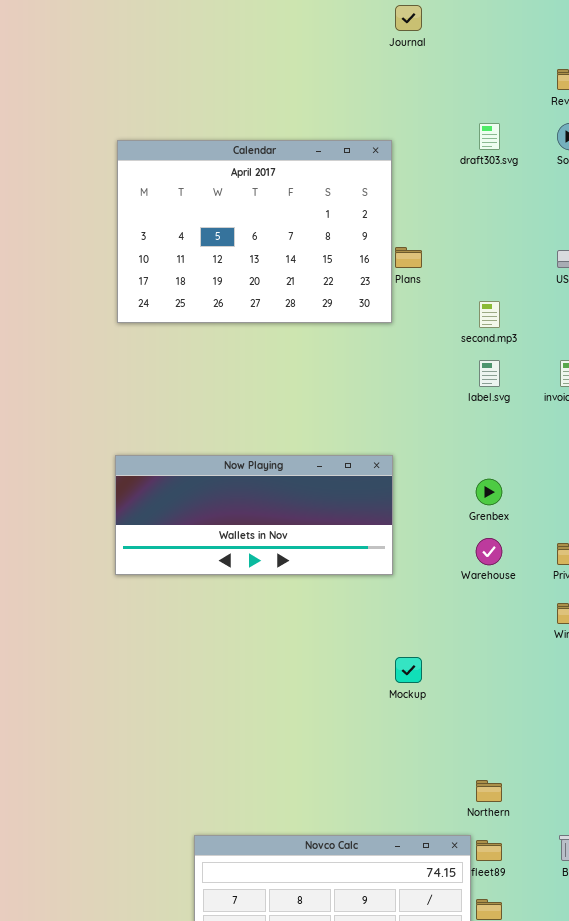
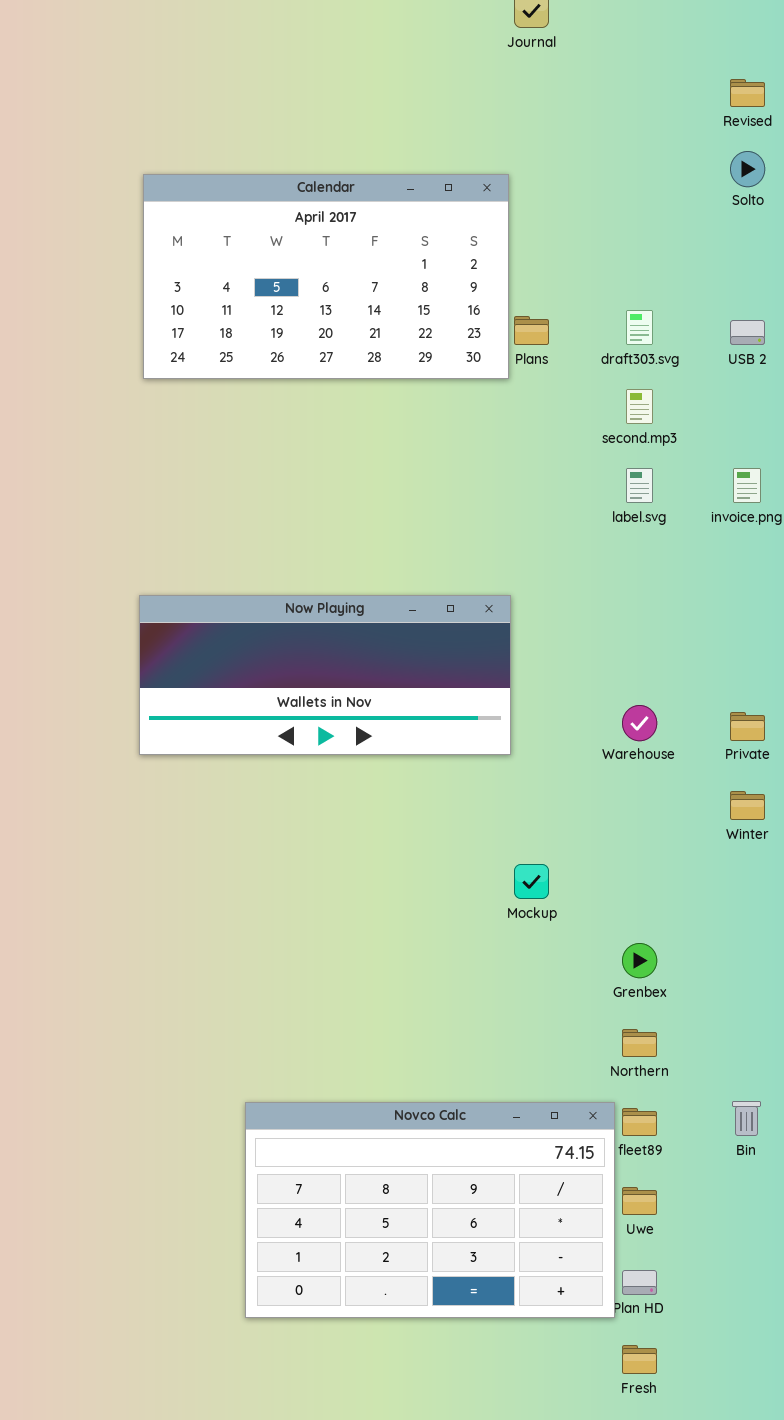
draft303.svg: [479,123,500,150] -> [626,310,653,345], moved
Calendar: [117,140,392,323] -> [143,174,509,379], resized
Grenbex: [476,479,502,505] -> [622,943,657,978], moved

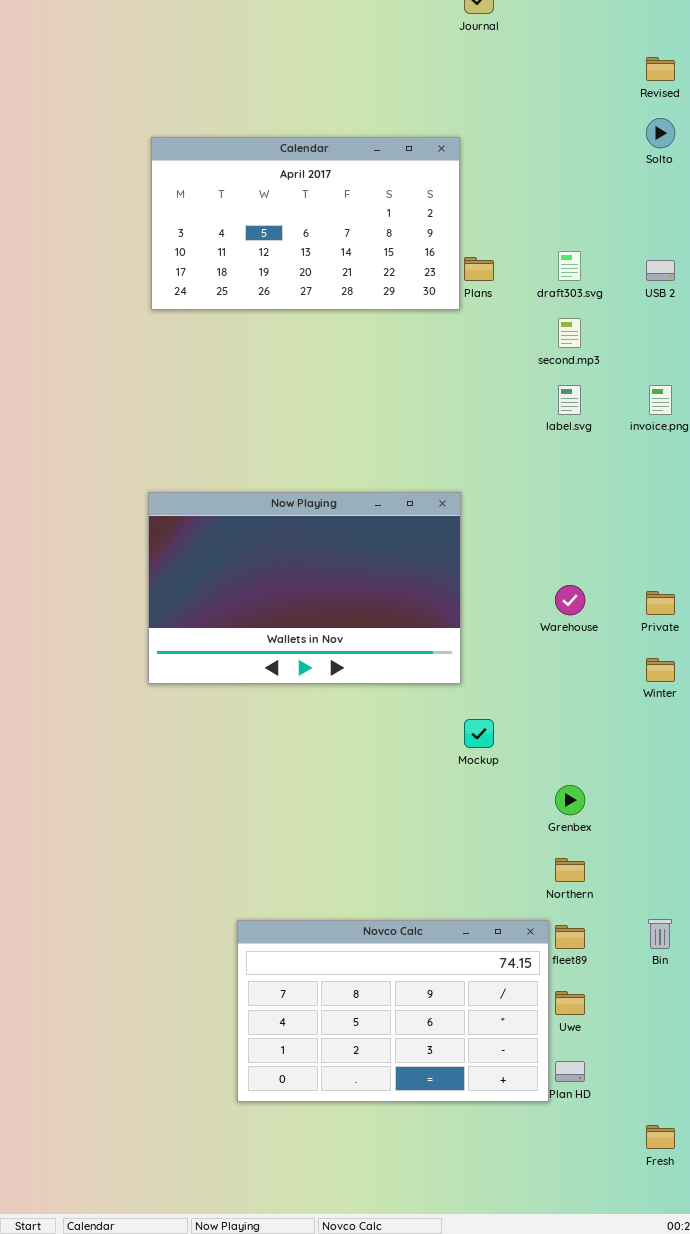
Now Playing: [139,595,511,755] -> [148,492,461,684], resized
Fresh: [622,1345,657,1374] -> [646,1125,675,1149], moved

